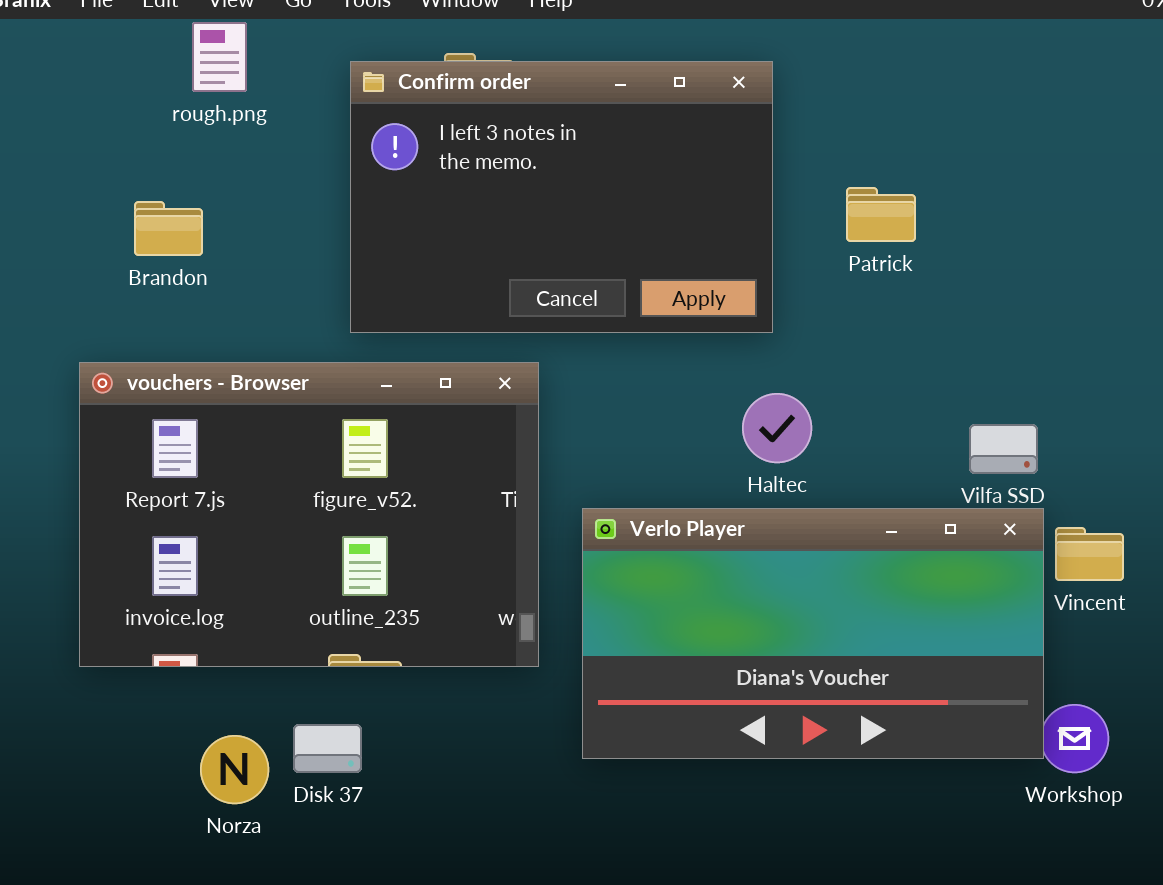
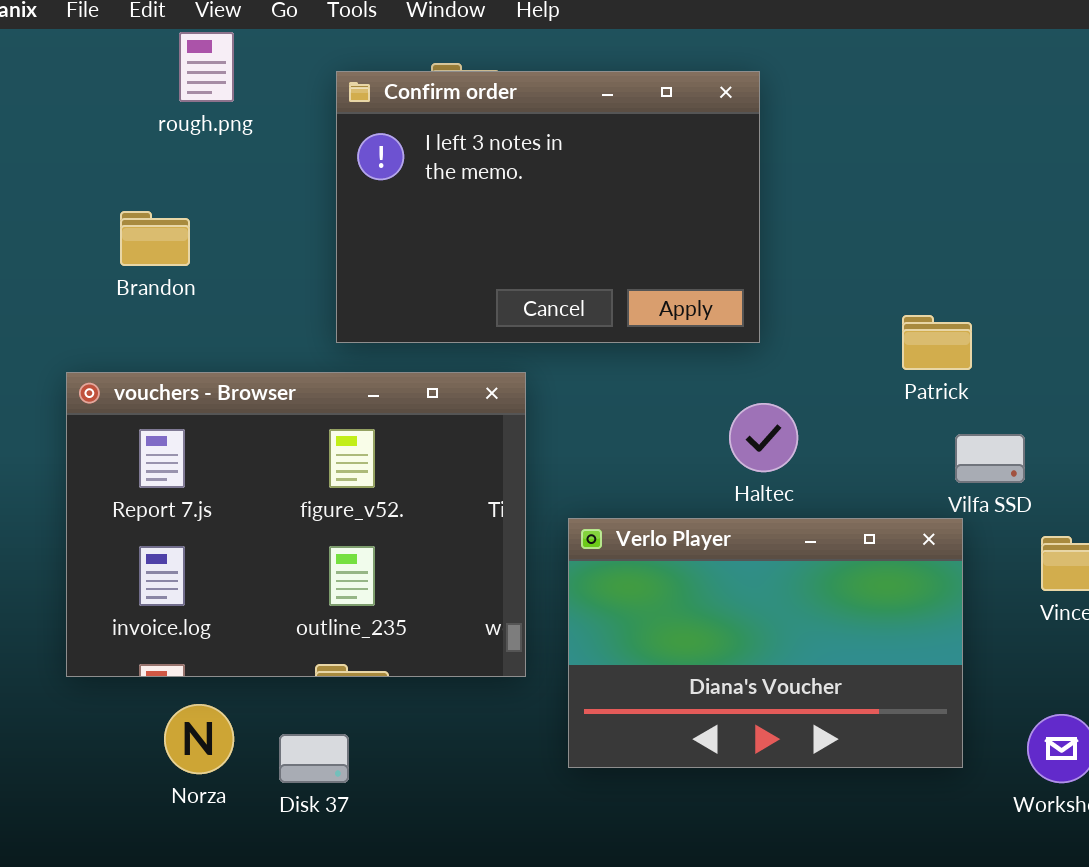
Patrick: [846,187,916,242] -> [902,315,972,370], moved
Verlo Player: [582,508,1044,759] -> [568,518,963,768], resized
Norza: [200,735,269,804] -> [164,704,234,774], moved

